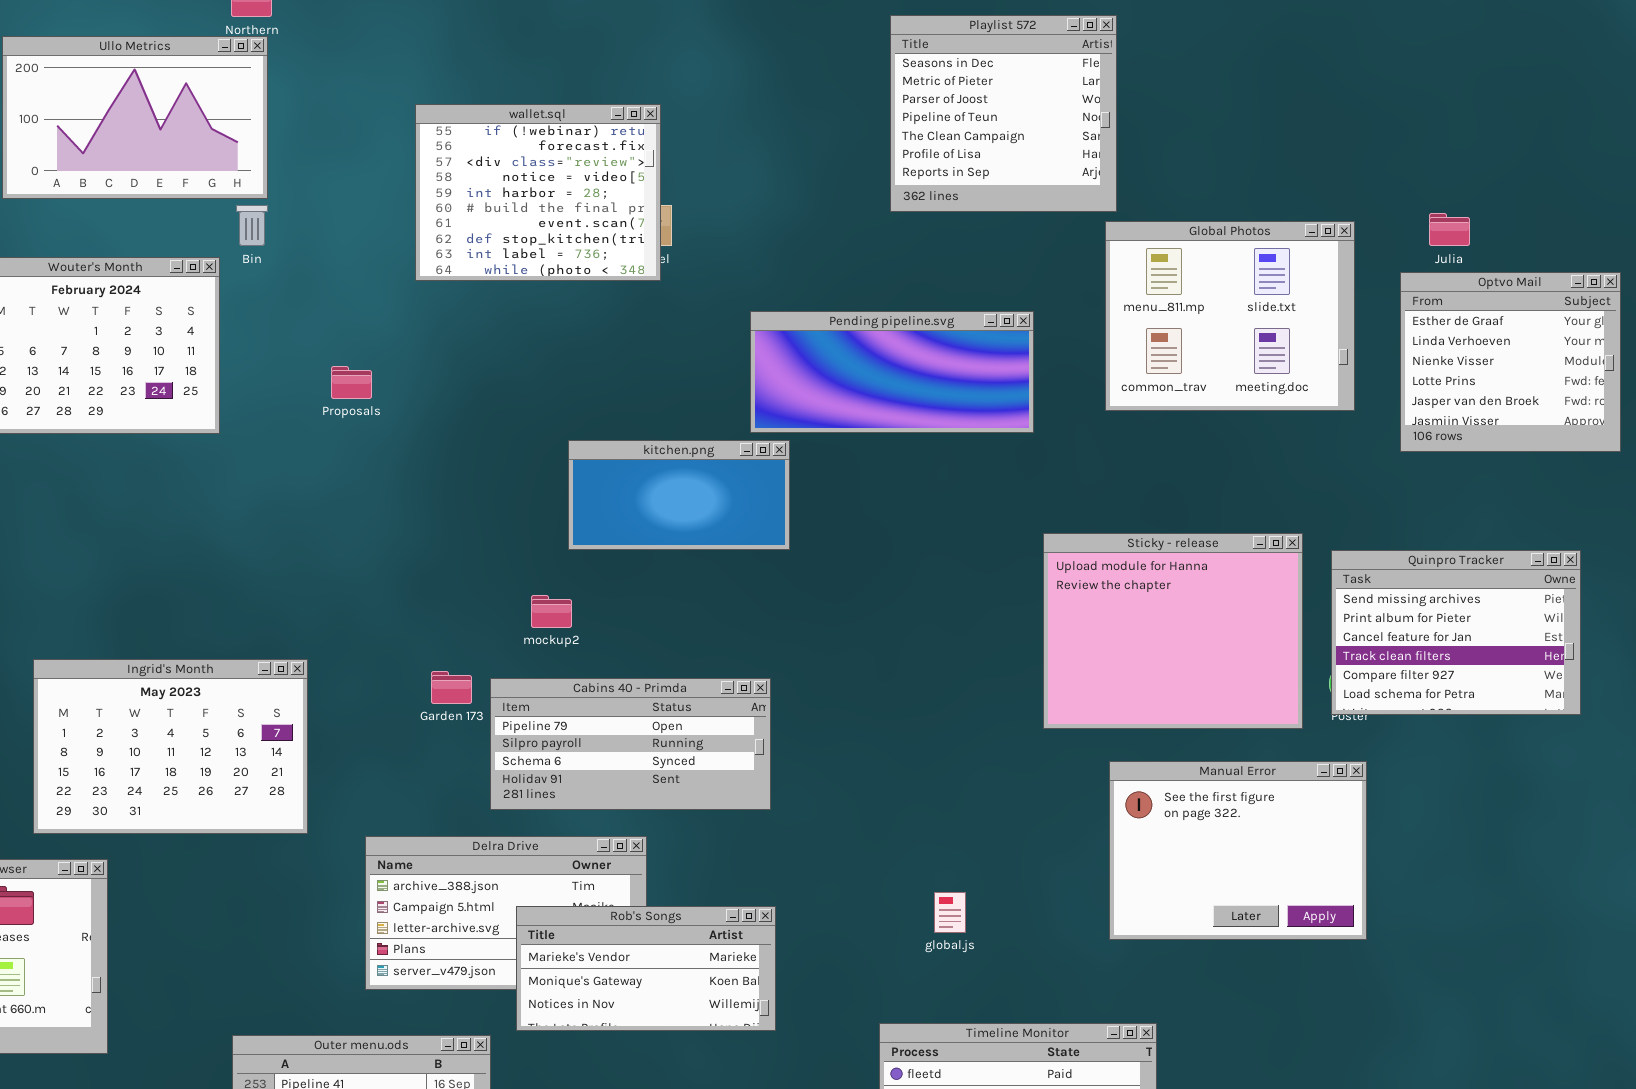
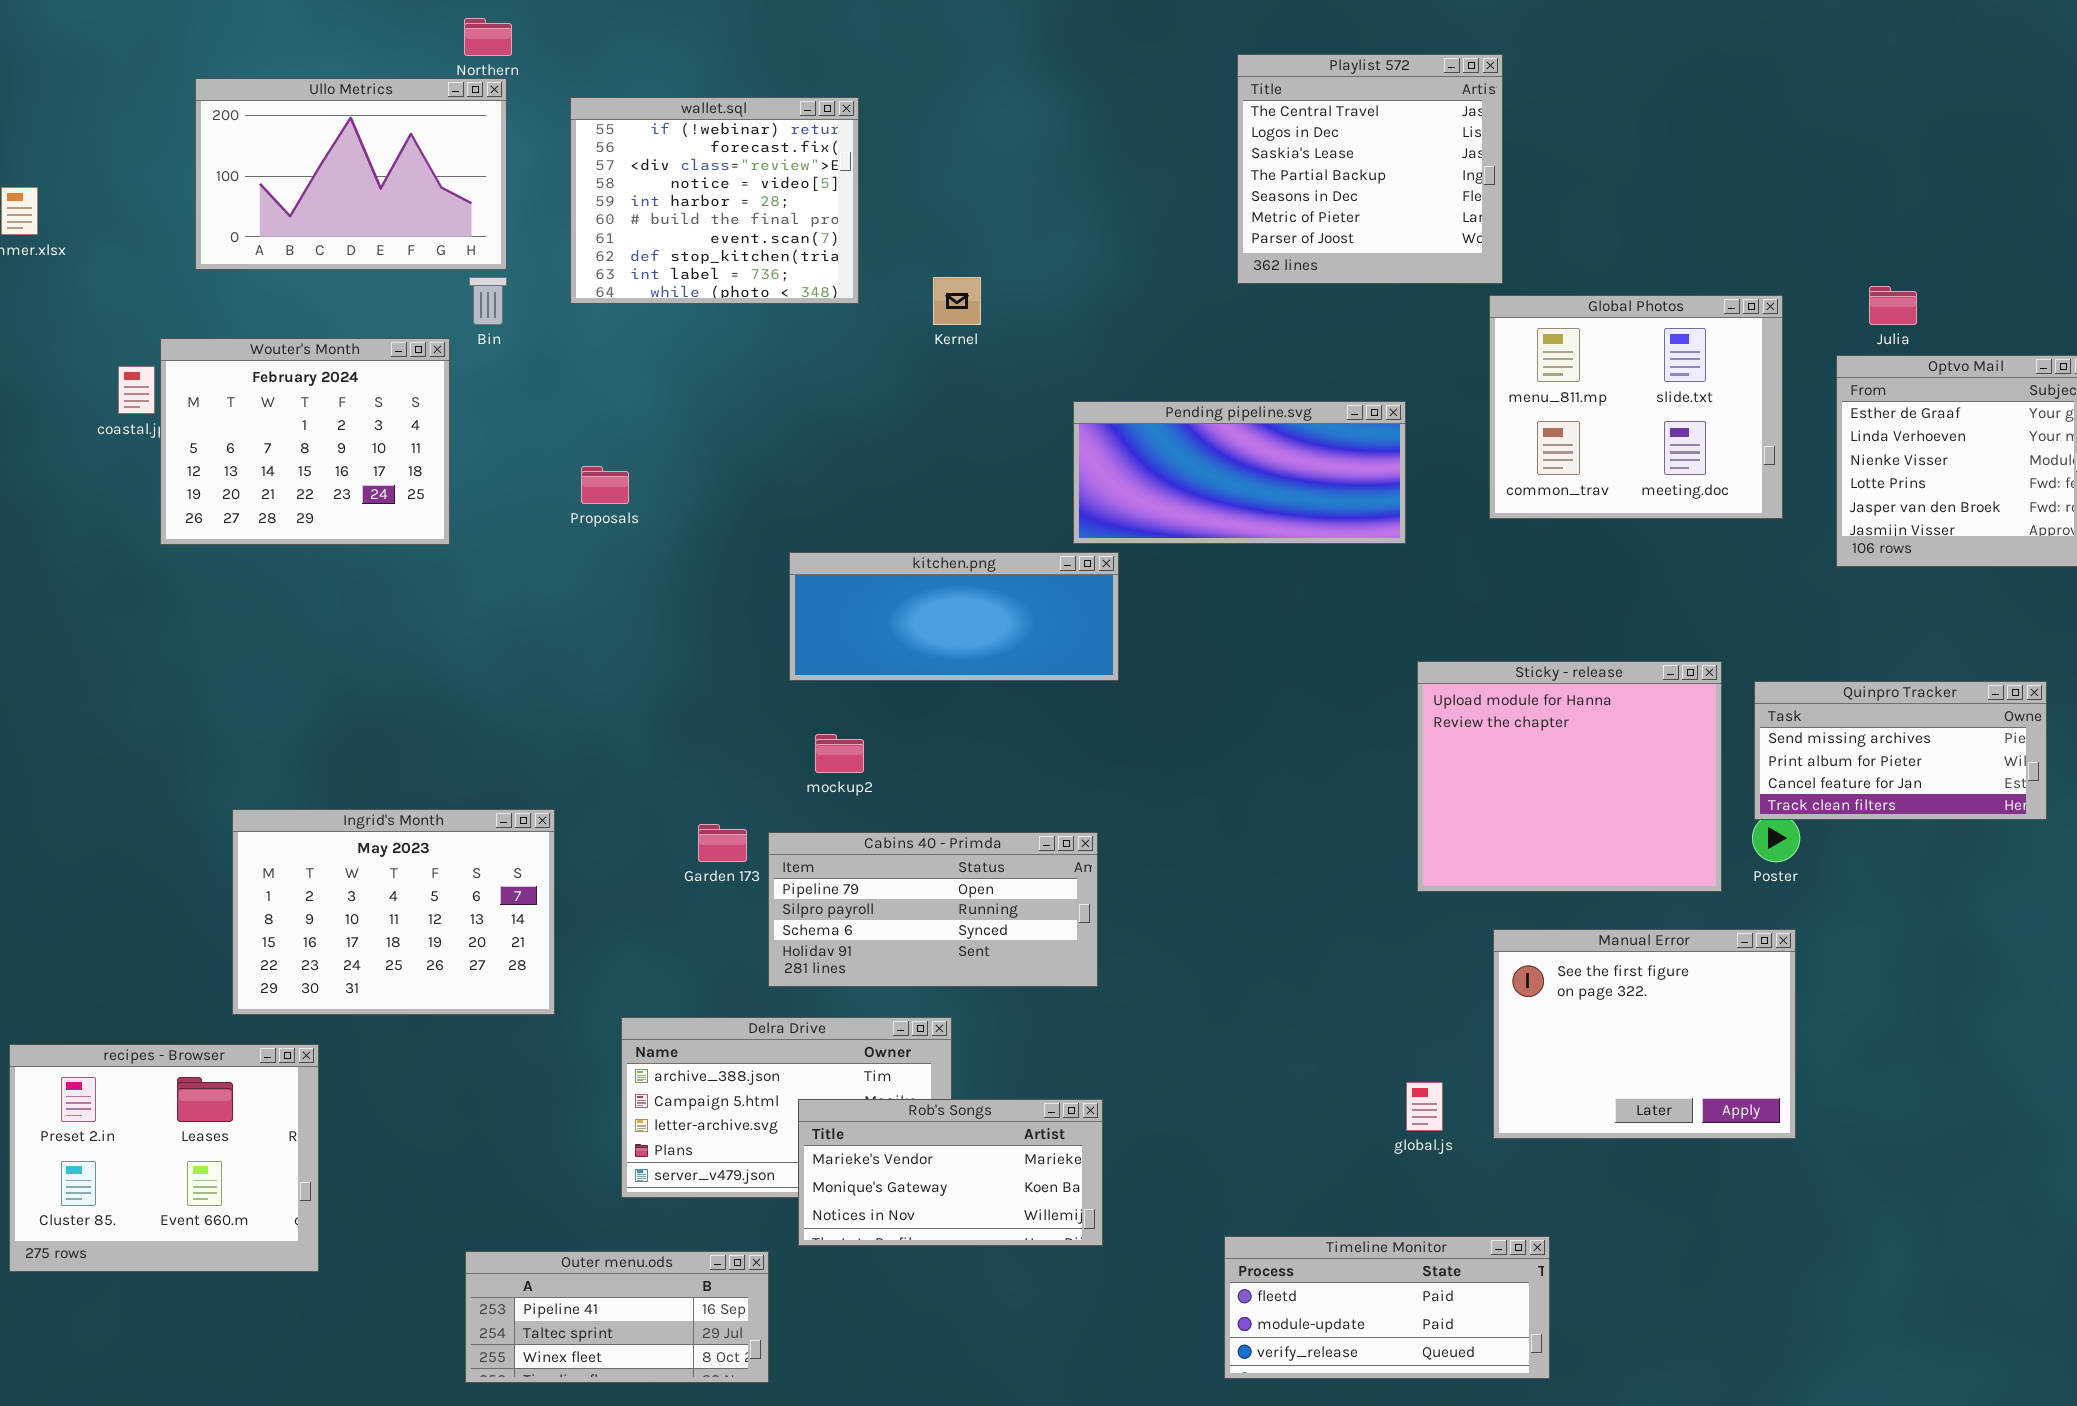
Playlist 572: [890,15,1117,212] -> [1237,54,1503,284], scrolled up 4 rows
wallet.sql: [415,104,661,281] -> [570,97,859,304], moved
kitchen.png: [568,440,790,550] -> [789,552,1119,681], resized
Quinpro Tracker: [1331,550,1581,715] -> [1754,681,2047,820], resized
global.js: [934,892,966,933] -> [1406,1082,1443,1131], moved

